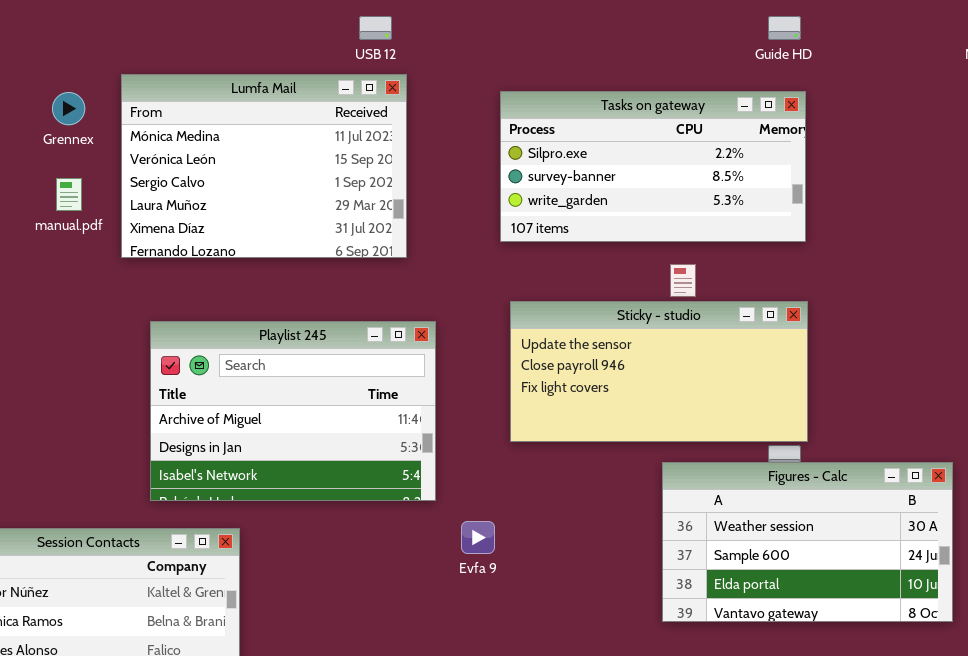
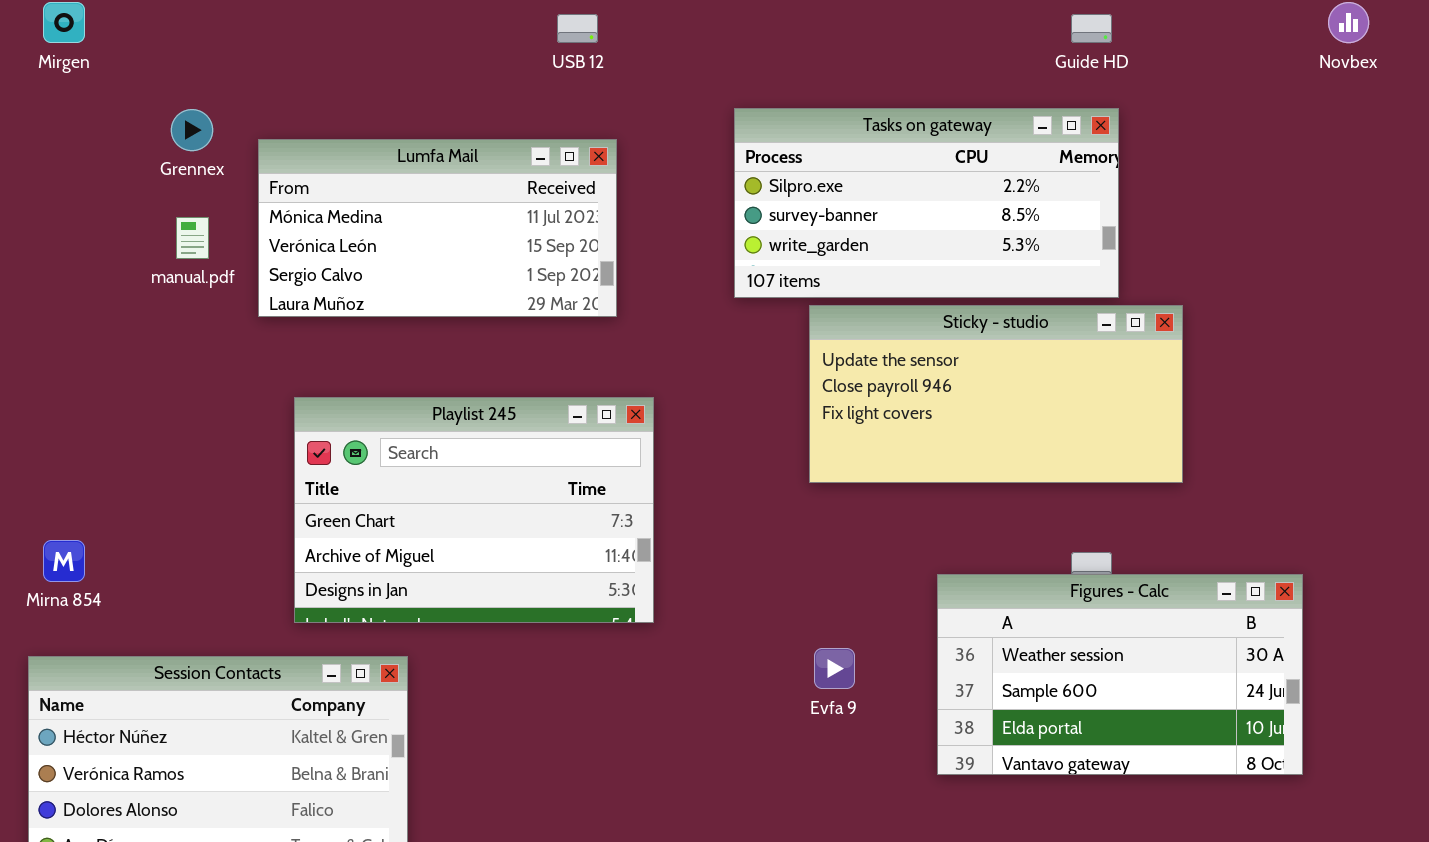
Lumfa Mail: [121,74,407,258] -> [258,139,617,317], resized
Sticky - studio: [510,301,808,442] -> [809,305,1183,483], moved
Playlist 245: [150,321,436,501] -> [294,397,654,623], scrolled up 1 row
Evfa 9: [461,521,495,554] -> [814,648,855,689], moved

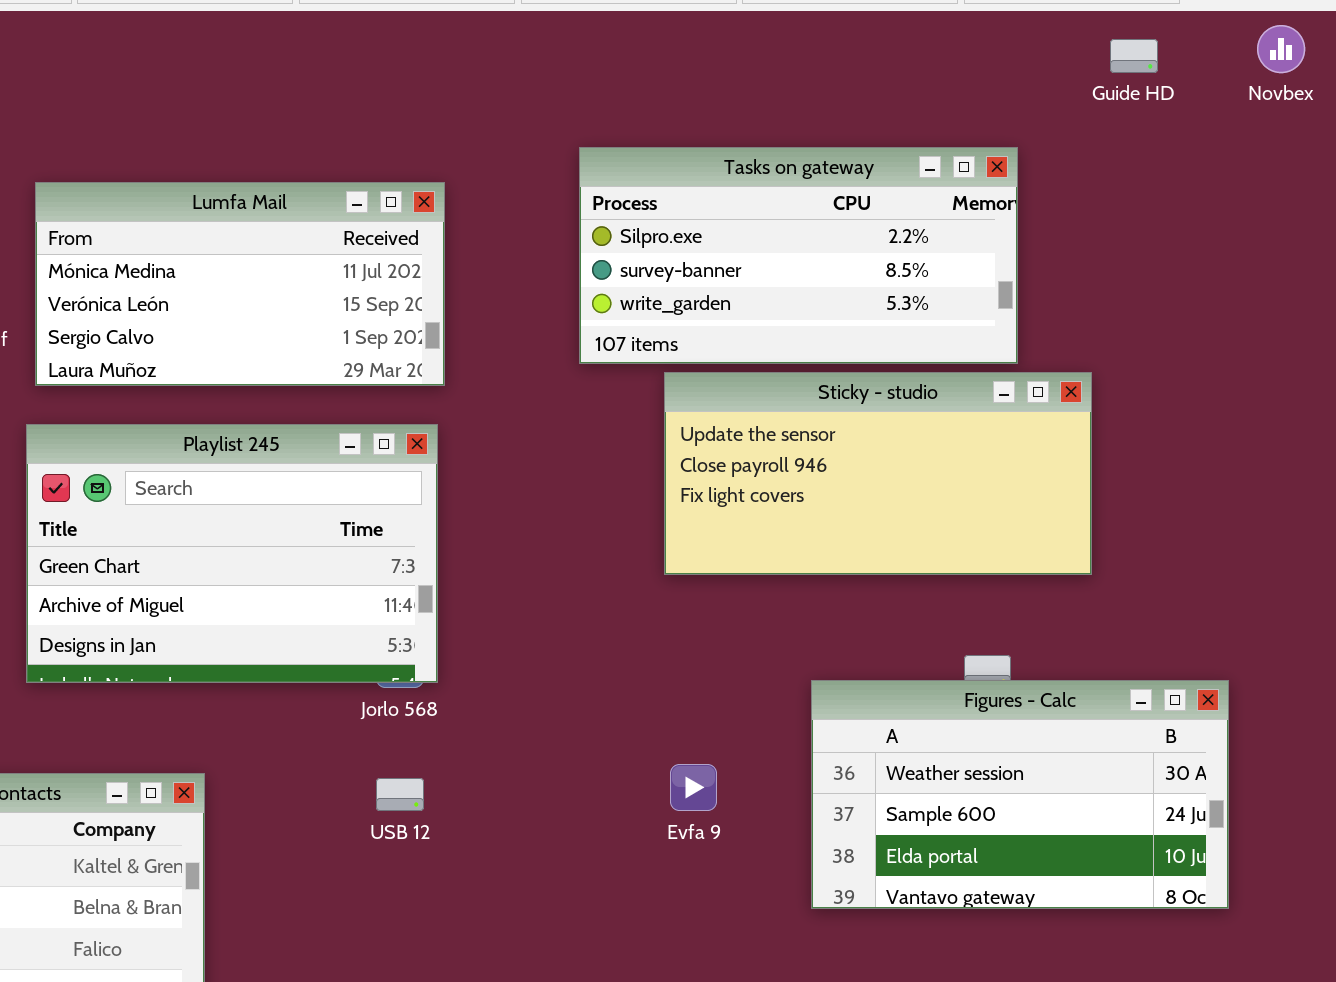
USB 12: [557,14,598,43] -> [376,778,424,811], moved
Guide HD: [1071,14,1112,43] -> [1110,39,1158,73], moved
Playlist 245: [294,397,654,623] -> [26,424,438,683], moved

